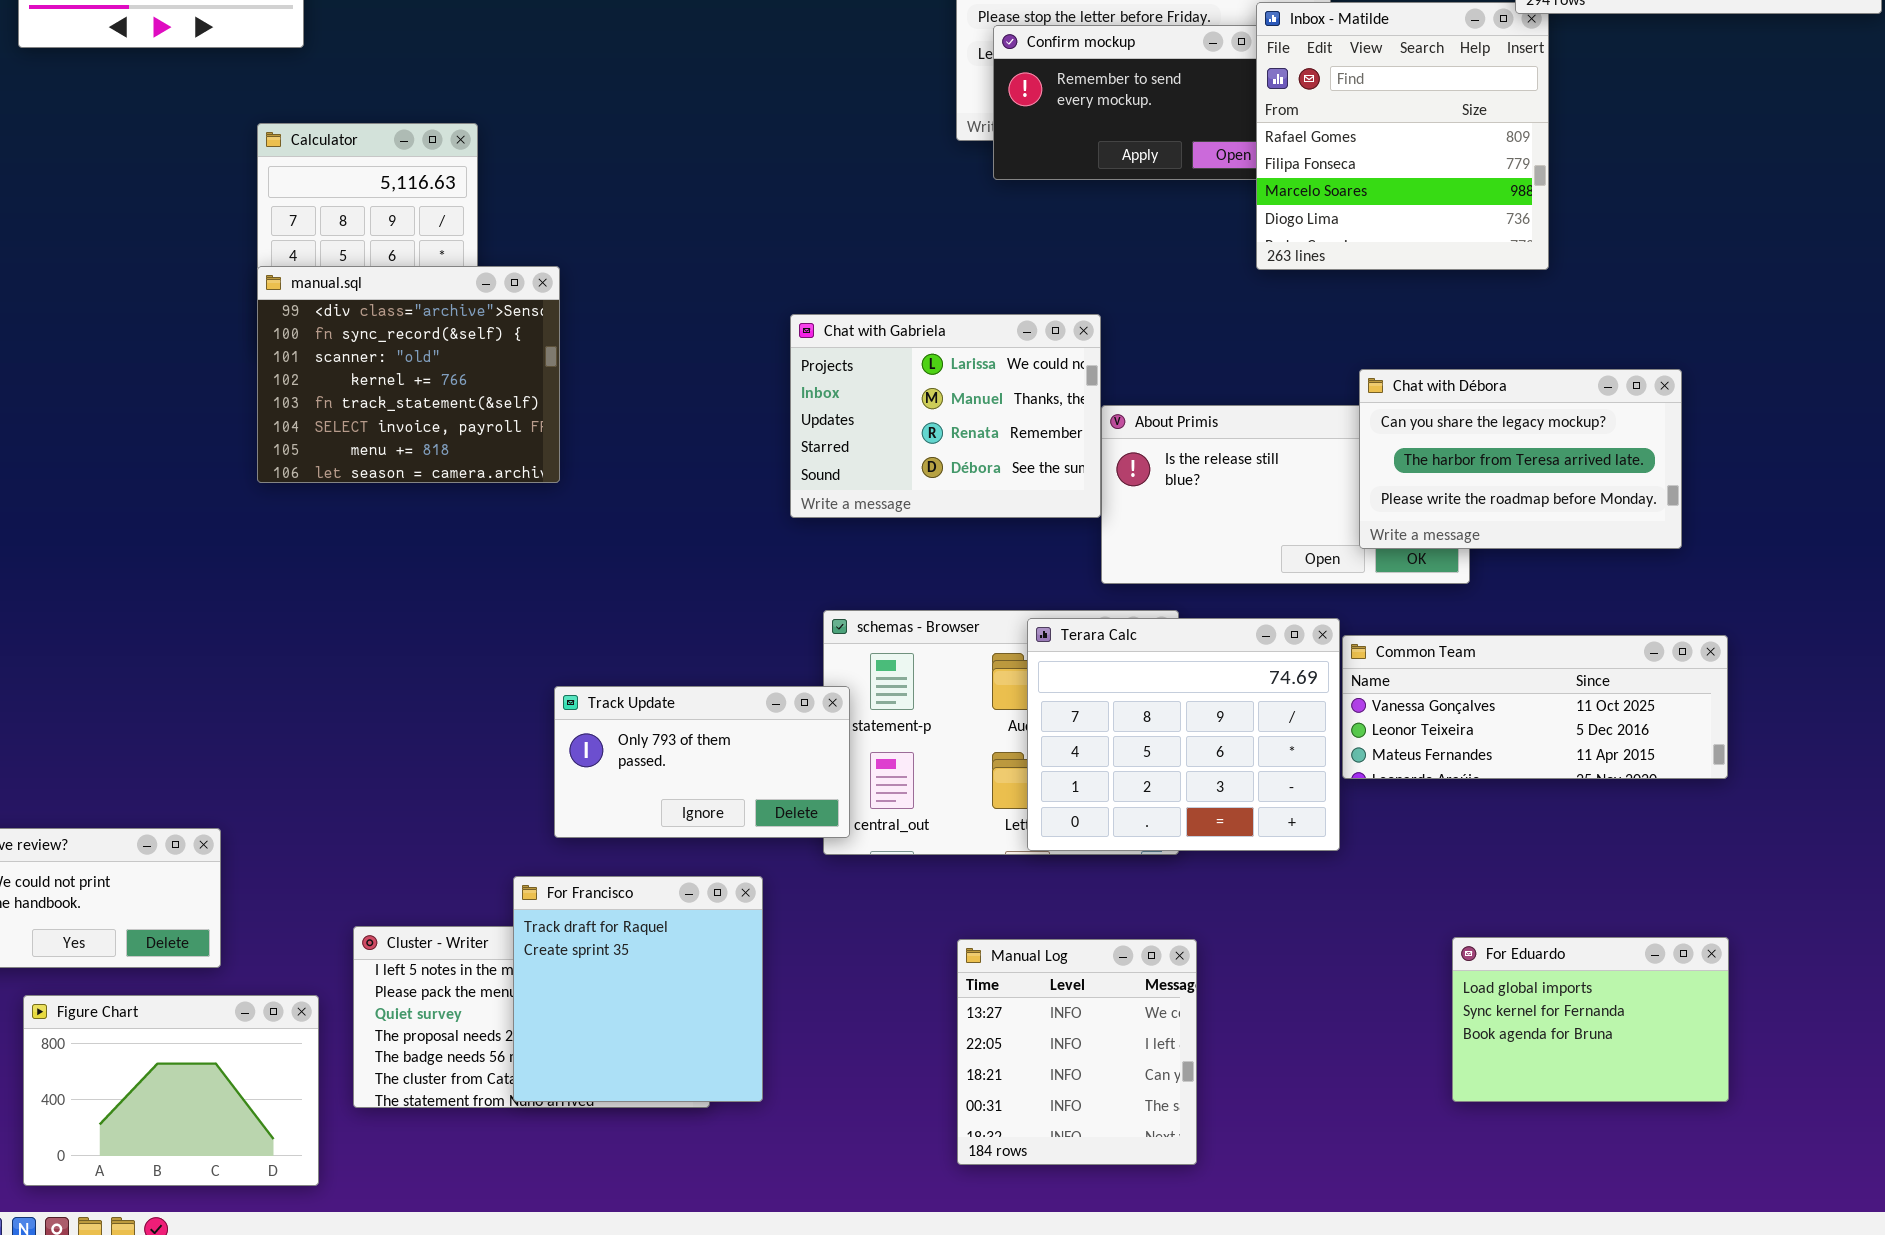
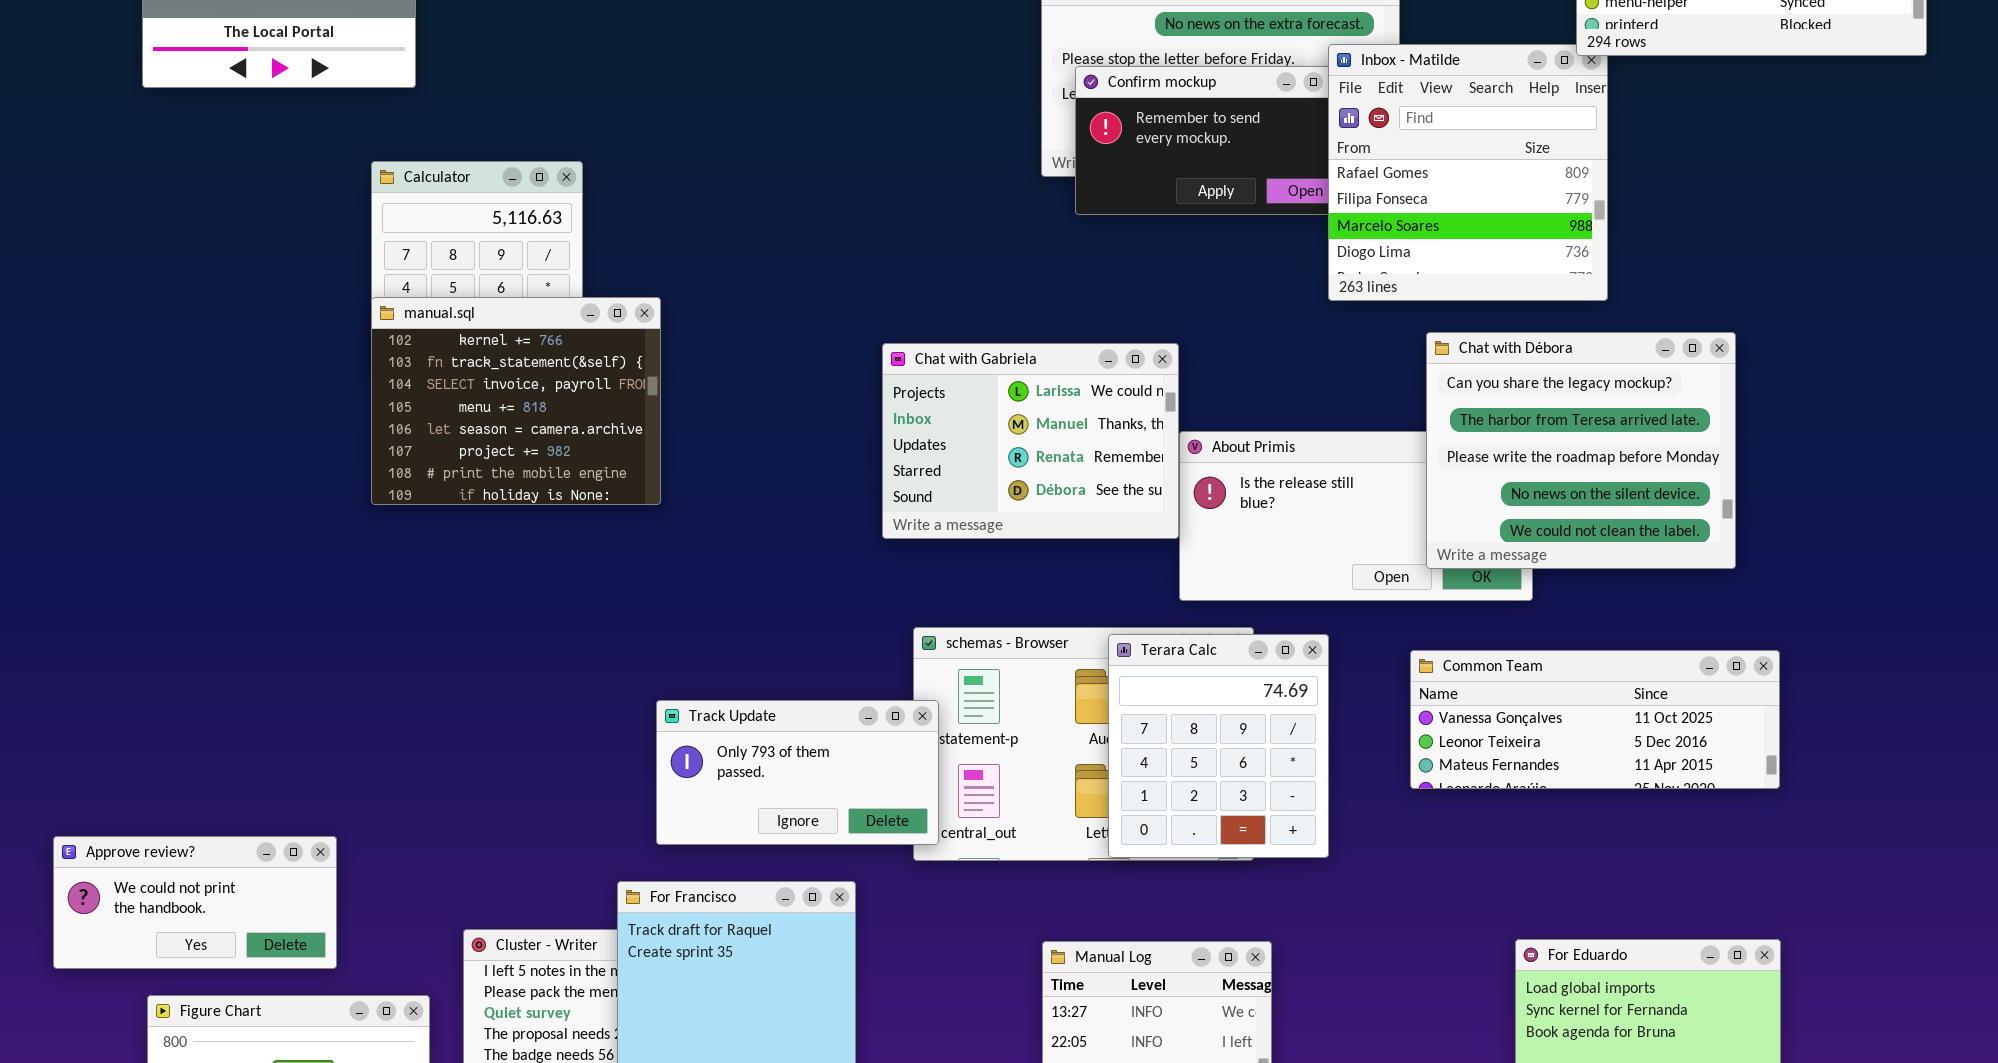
manual.sql: [257,266,560,483] -> [371,297,661,505], scrolled down 3 rows
Chat with Débora: [1359,369,1682,549] -> [1426,332,1736,569], resized
Terara Calc: [1027,618,1340,851] -> [1108,634,1329,858], resized

